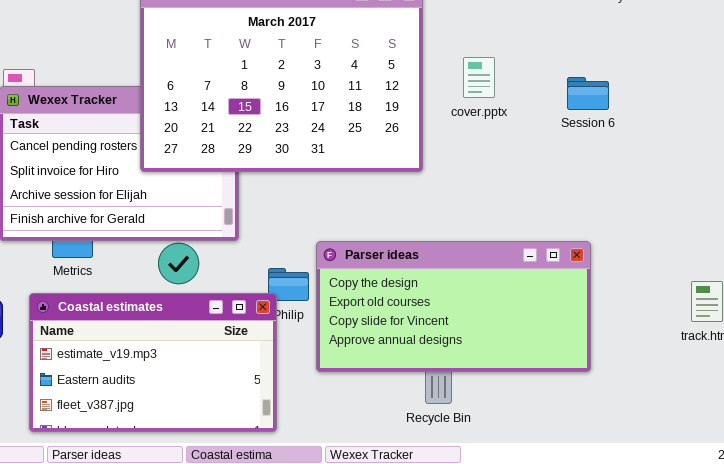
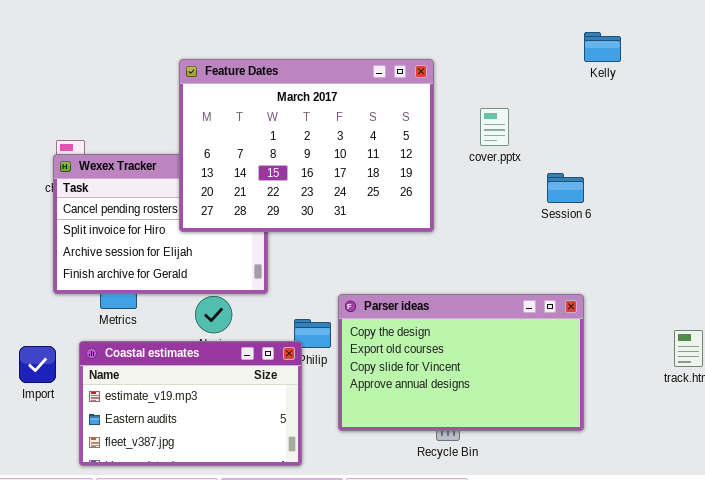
cover.pptx: [463,57,495,98] -> [480,108,509,146], moved
Session 6: [567,77,609,110] -> [547,173,584,203], moved
Parser ideas: [316,241,591,372] -> [338,294,584,431], resized

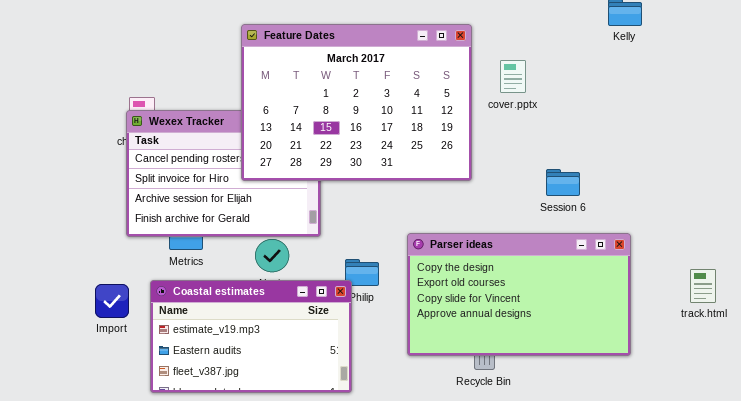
cover.pptx: [480,108,509,146] -> [500,60,526,93], moved
Session 6: [547,173,584,203] -> [546,169,580,196], moved
Parser ideas: [338,294,584,431] -> [407,233,631,356], moved

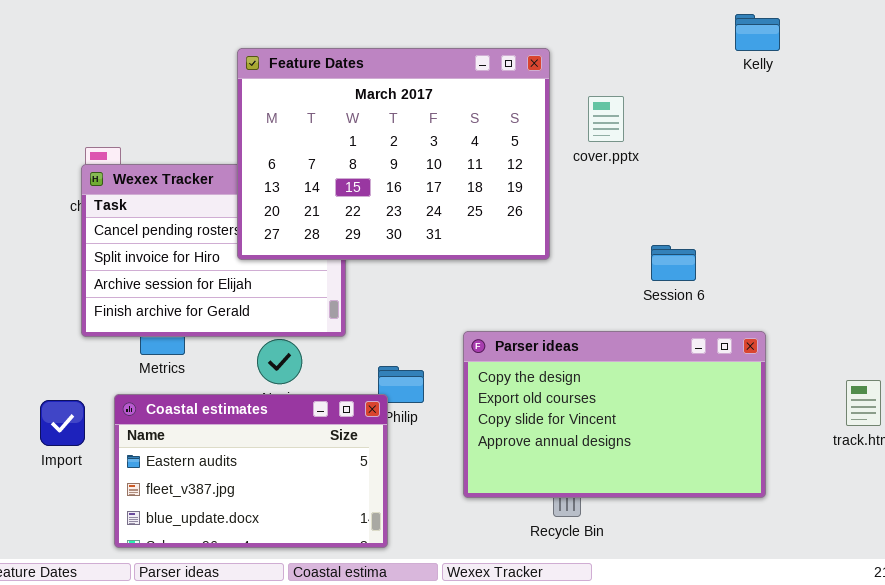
Coastal estimates: [150,280,352,393] -> [114,394,388,548], scrolled down 1 row

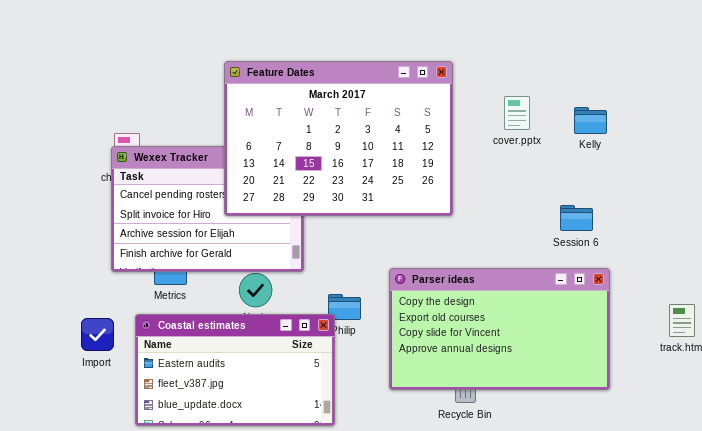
Kelly: [735,14,780,51] -> [574,107,607,134], moved
cover.pptx: [588,96,624,142] -> [504,96,530,130], moved
Session 6: [651,245,696,281] -> [560,205,593,231], moved

